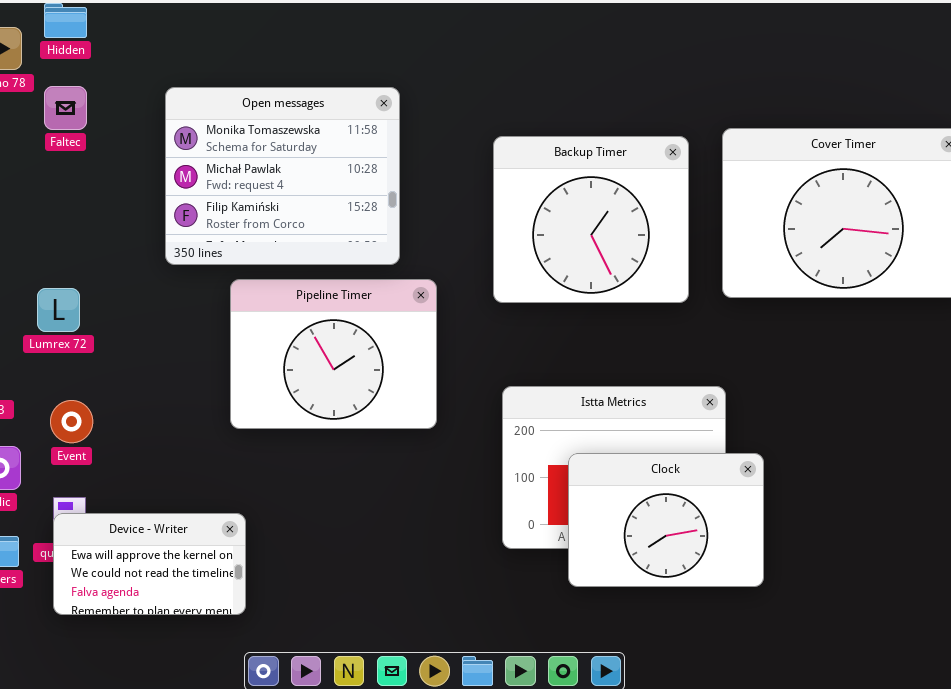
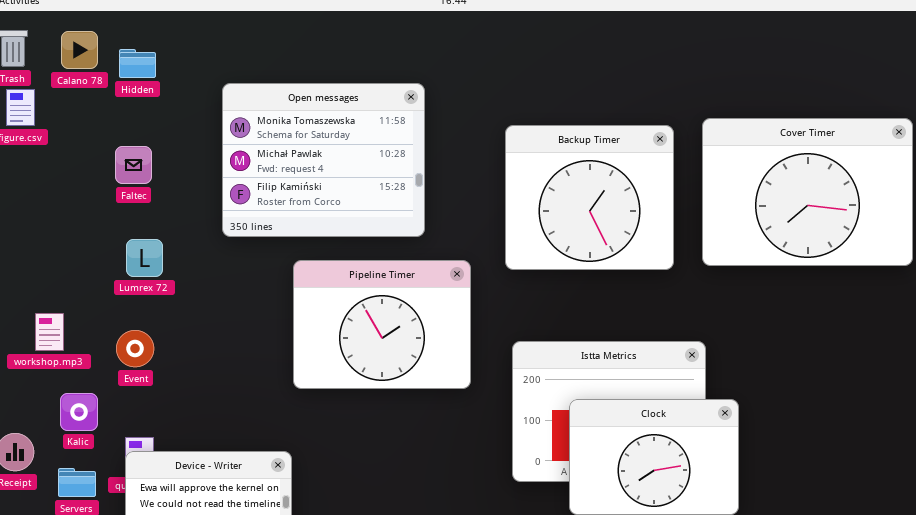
Hidden: [44,3,87,38] -> [119,49,156,78], moved
Faltec: [44,86,87,130] -> [115,146,152,184], moved
Pipeline Timer: [230,279,437,429] -> [293,260,471,389], moved
Lumrex 72: [37,288,80,332] -> [126,239,163,277], moved
Event: [50,400,93,443] -> [116,330,154,367], moved

